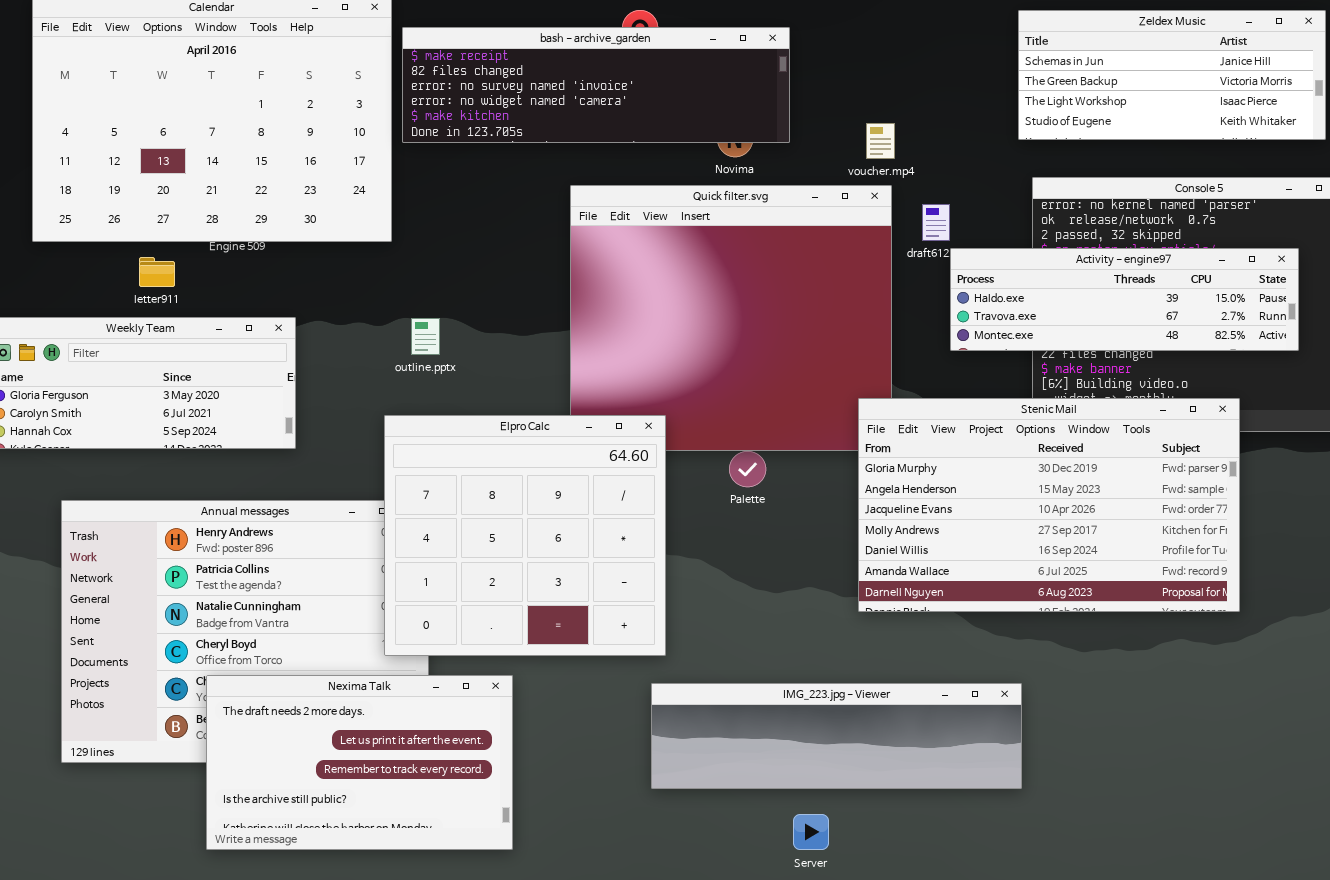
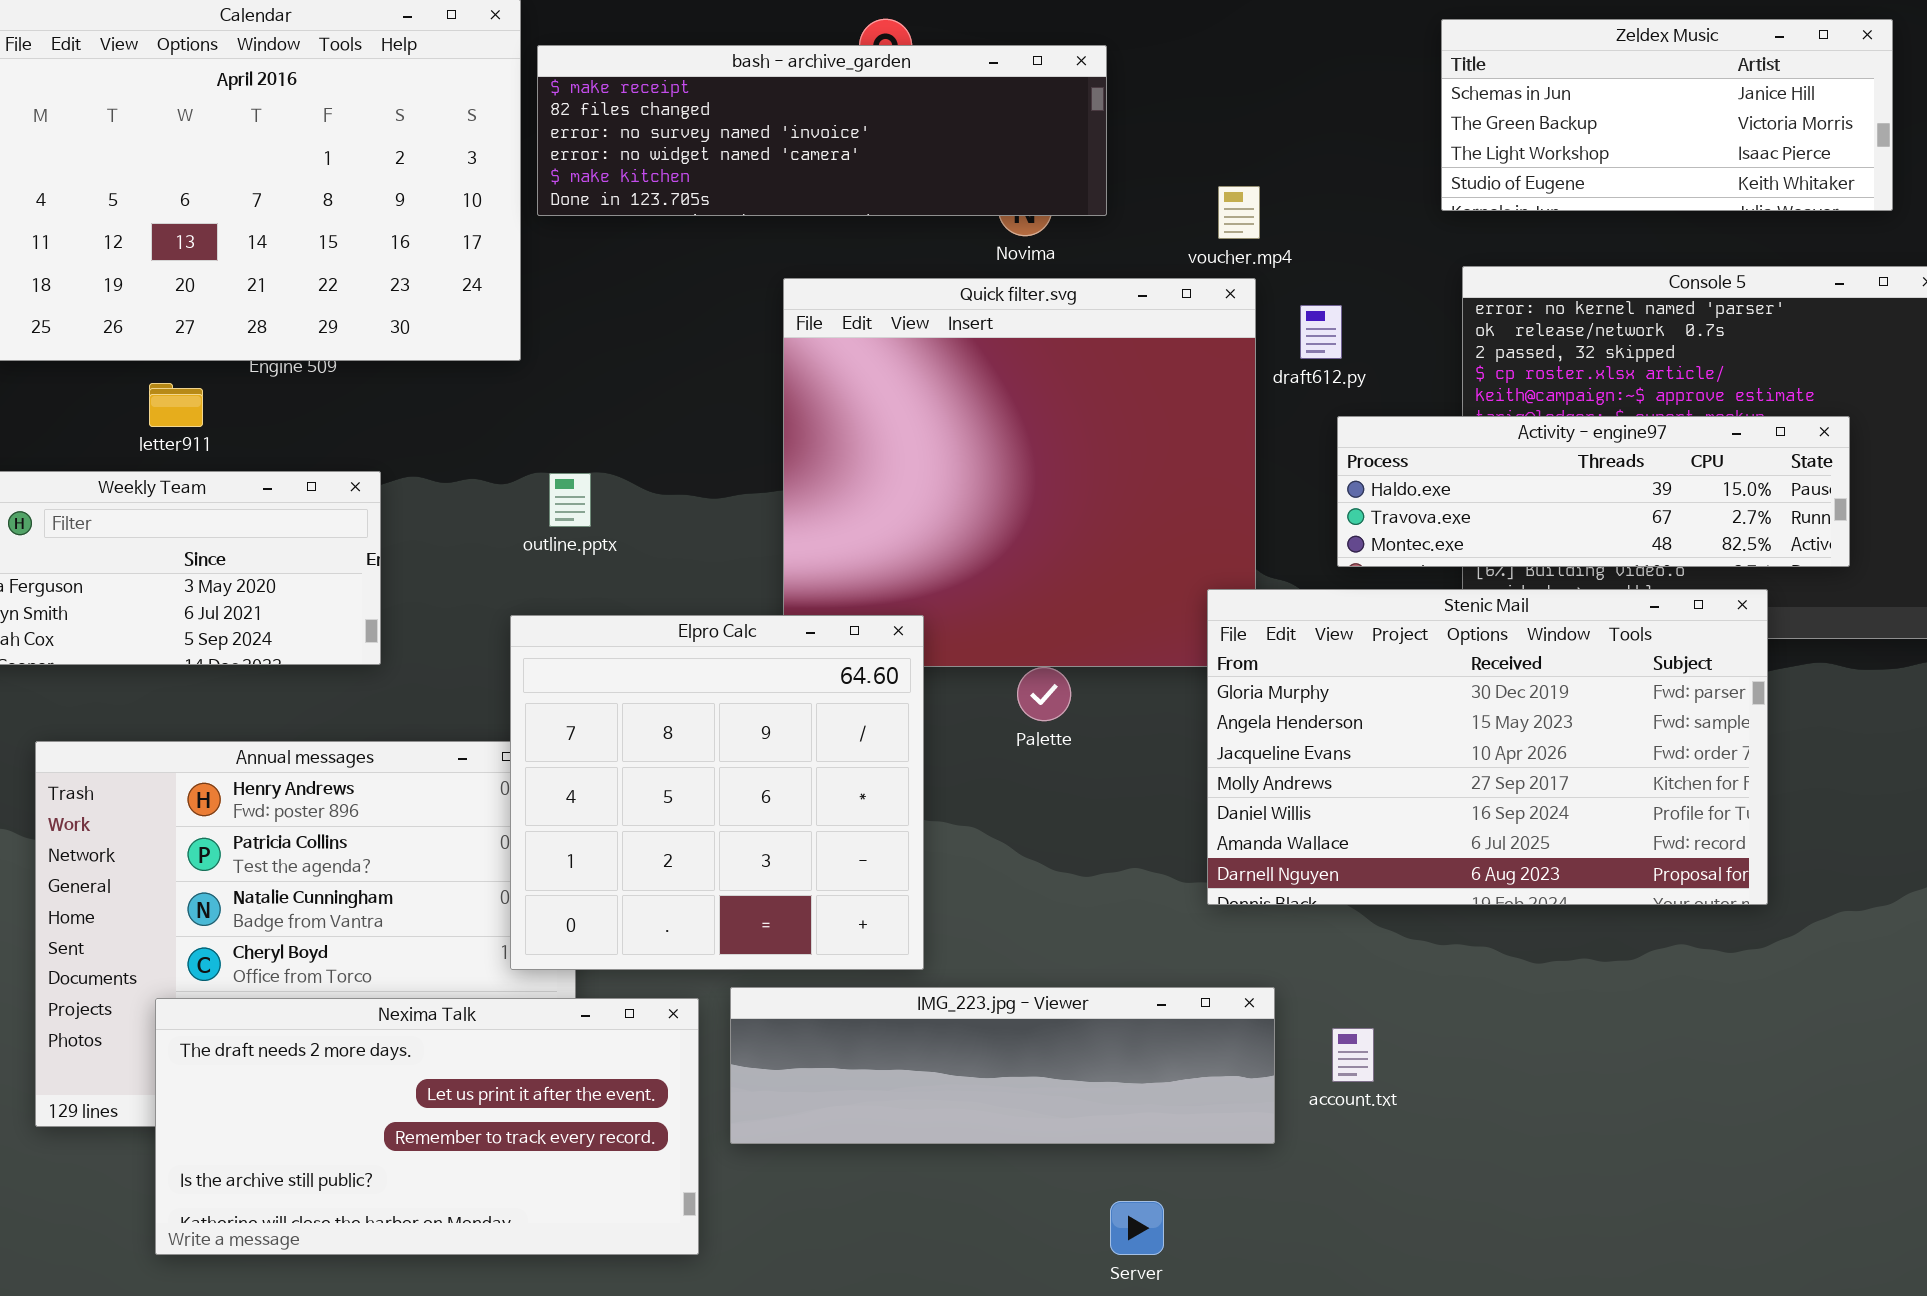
Activity - engine97: [950,248,1299,351] -> [1337,416,1850,567], moved
Nexima Talk: [206,675,513,850] -> [155,998,699,1255], resized
IMG_223.jpg - Viewer: [651,683,1022,789] -> [730,987,1275,1144], moved

